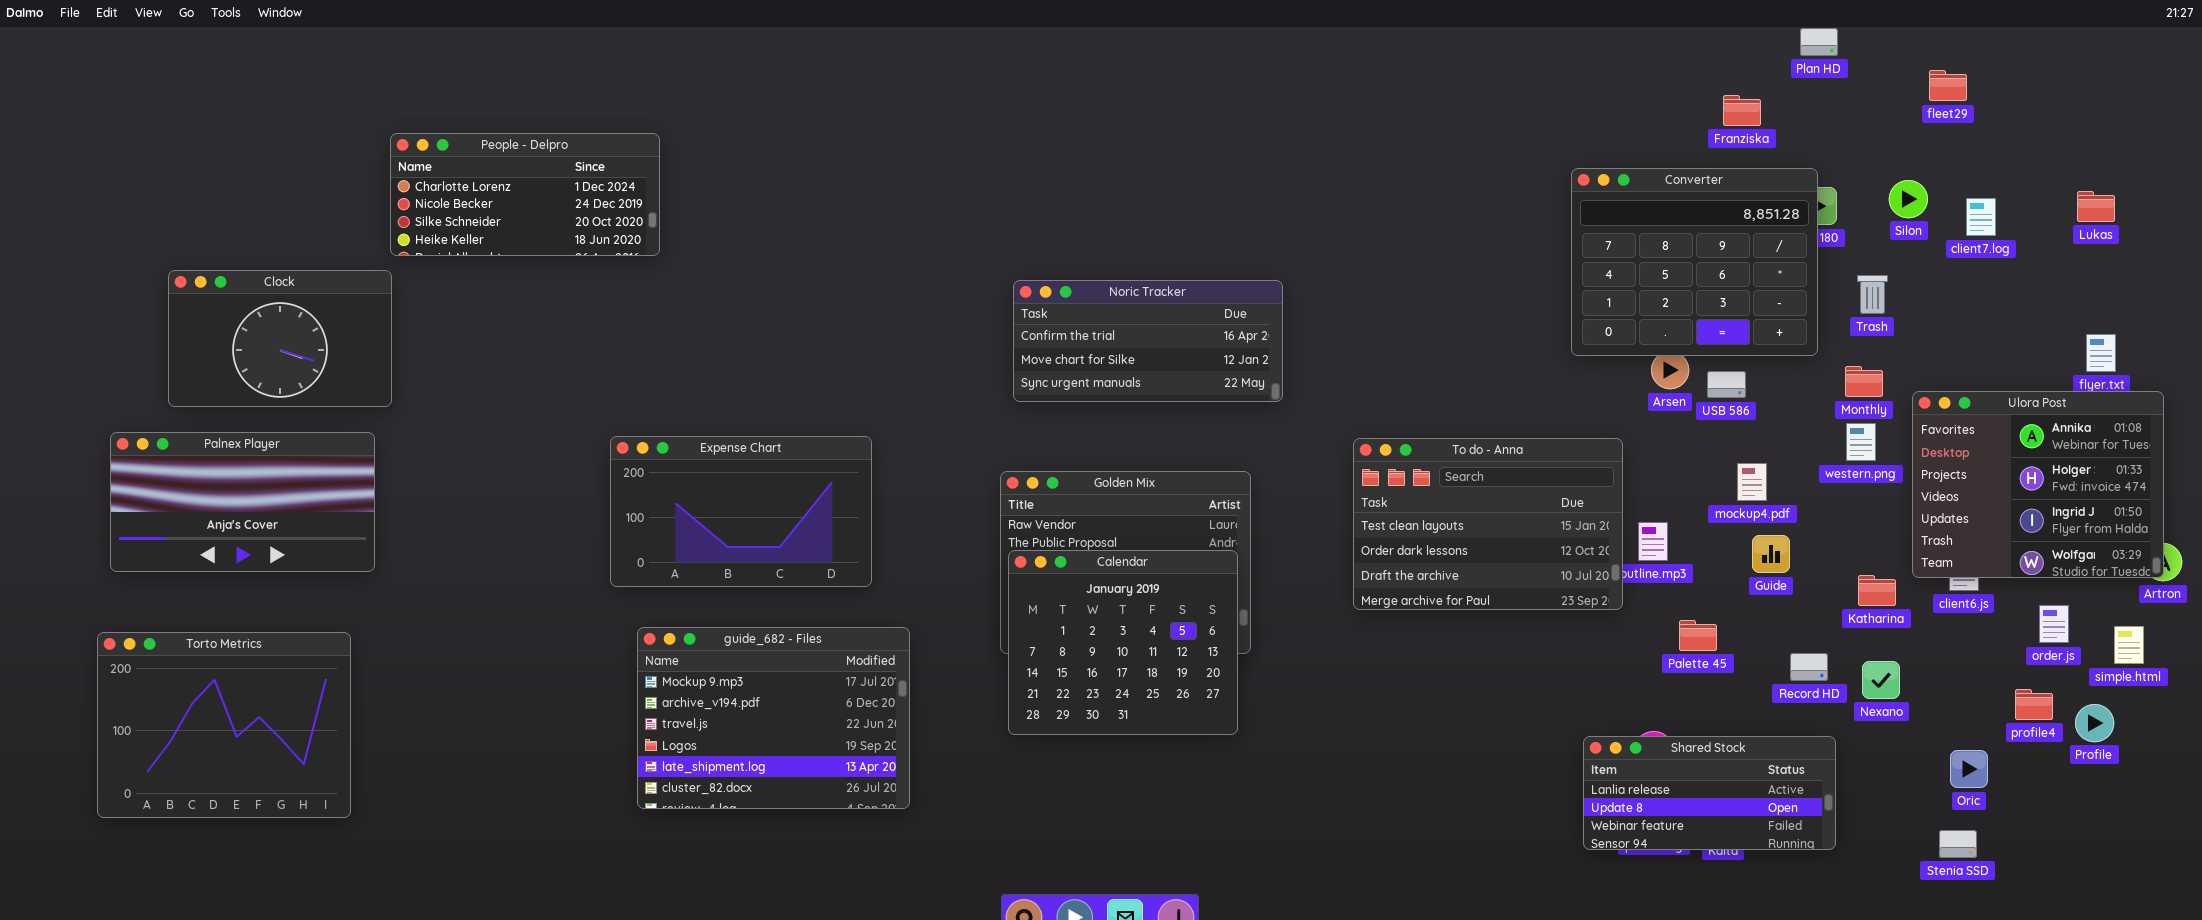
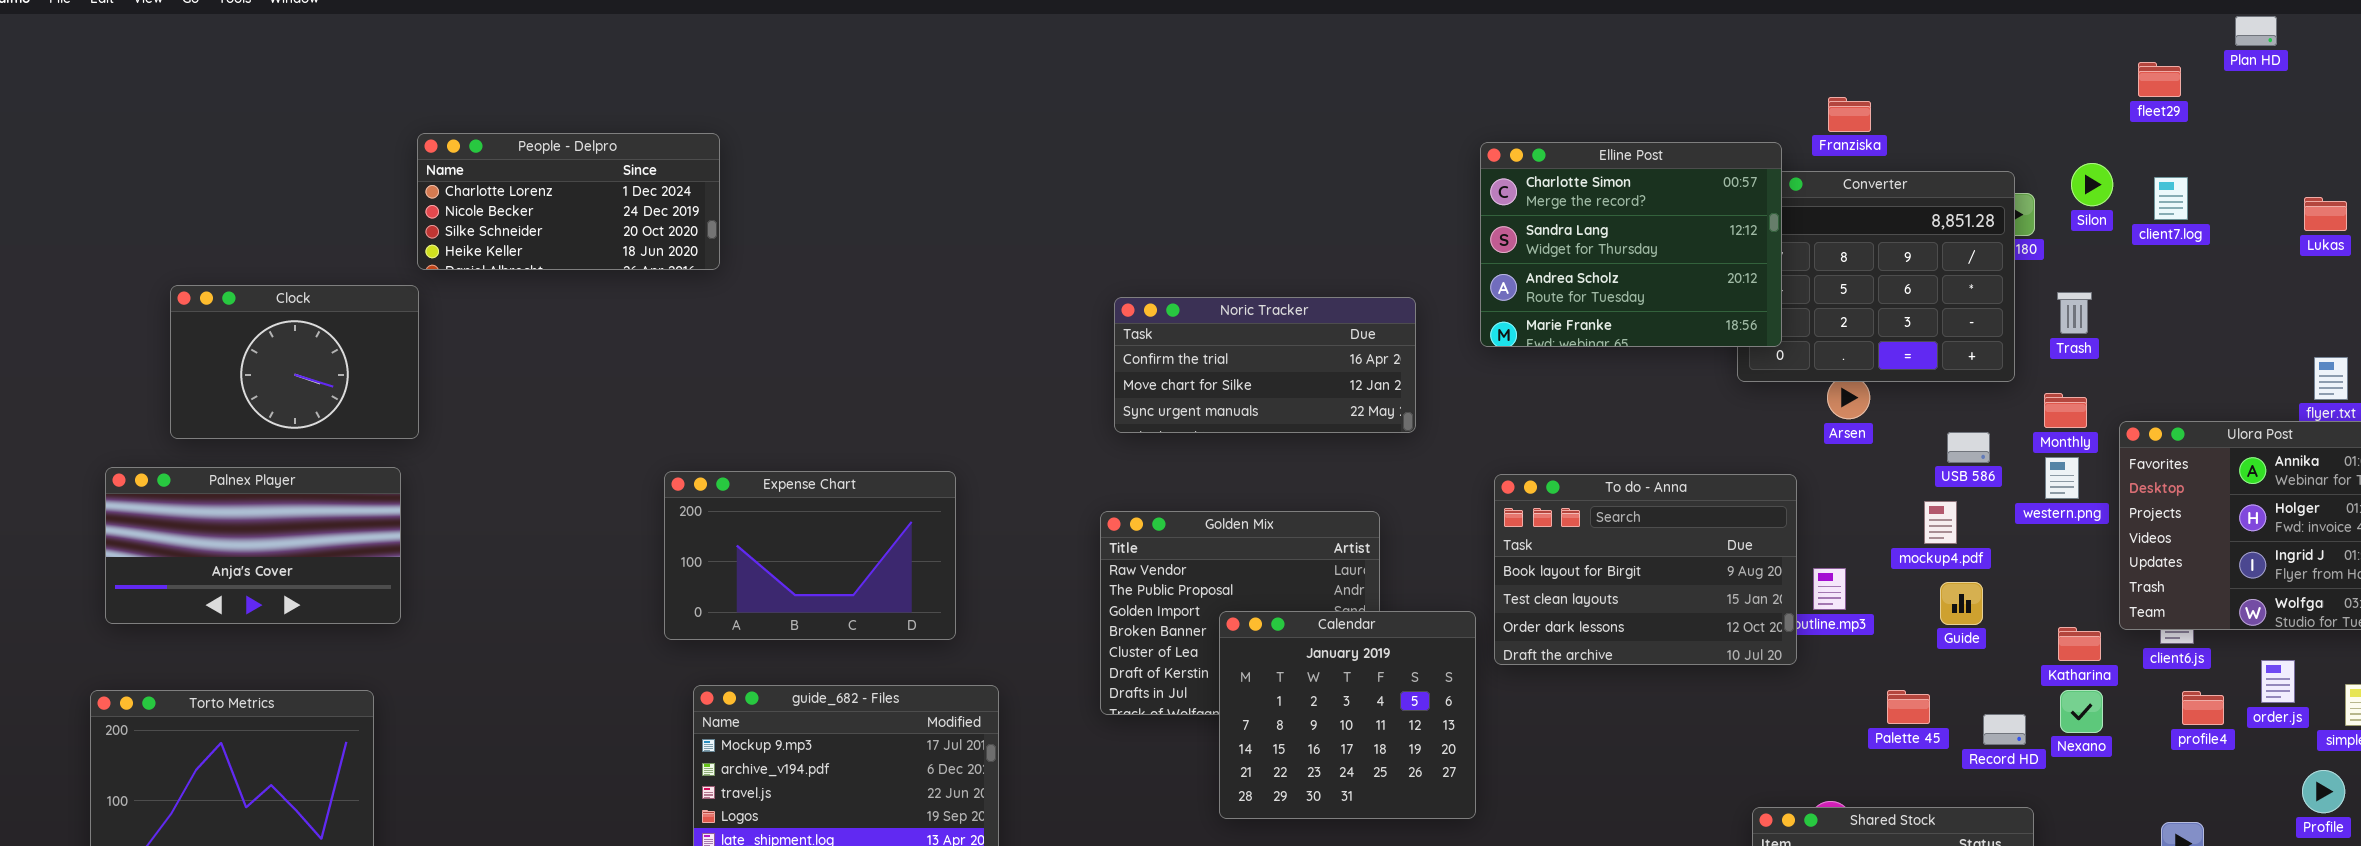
Plan HD: [1800,28,1838,56] -> [2235,16,2277,46], moved
Franziska: [1723,95,1761,126] -> [1828,97,1871,132], moved
Elline Post: none -> [1480,142,1782,347], opened
Silon: [1889,180,1928,218] -> [2071,163,2113,206], moved
client7.log: [1966,198,1996,236] -> [2154,177,2188,220], moved
USB 586: [1707,371,1746,398] -> [1947,432,1990,463], moved
To do - Anna: [1353,438,1623,610] -> [1494,474,1797,665], scrolled up 1 row
Calendar: [1008,550,1238,735] -> [1219,611,1476,819], moved
Palette 45: [1679,620,1717,651] -> [1887,690,1930,724], moved
Nexano: [1862,661,1900,699] -> [2060,690,2103,733], moved
profile4: [2015,689,2053,720] -> [2182,691,2224,725], moved

